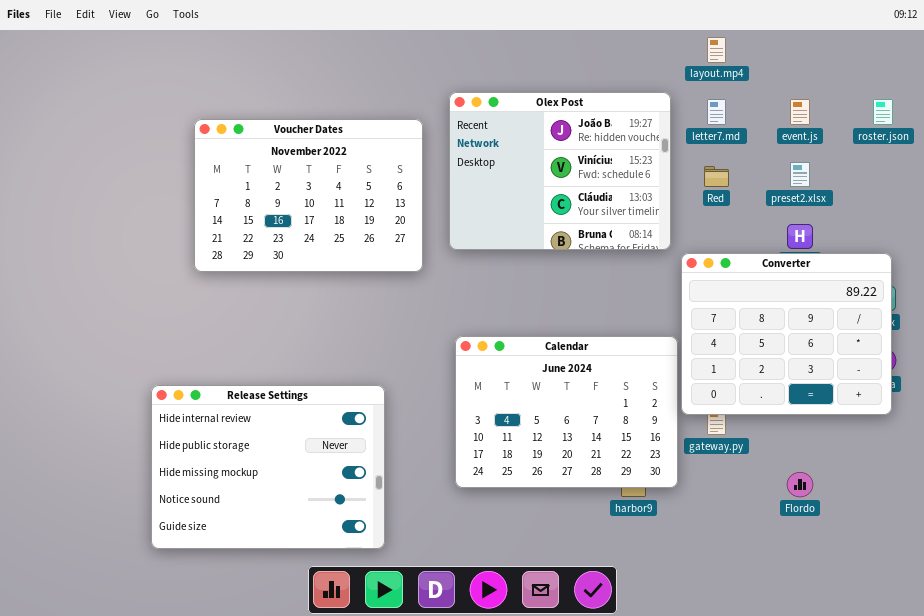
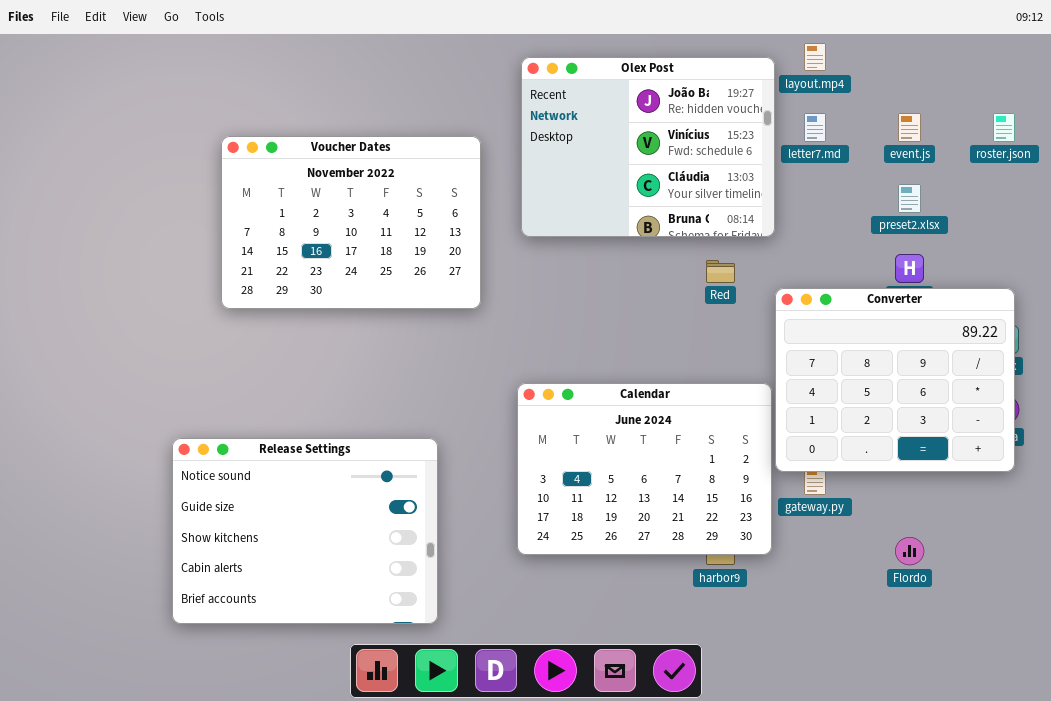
Olex Post: [449,92,671,250] -> [521,57,775,237], moved
Red: [704,166,729,187] -> [706,260,735,283], moved
Release Settings: [151,385,385,549] -> [172,438,438,624], scrolled down 3 rows

